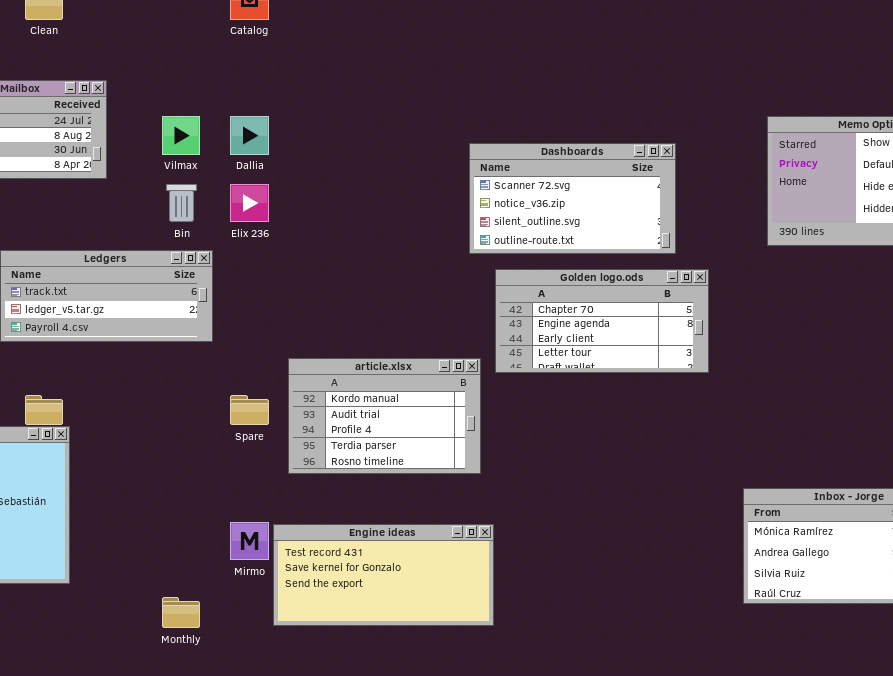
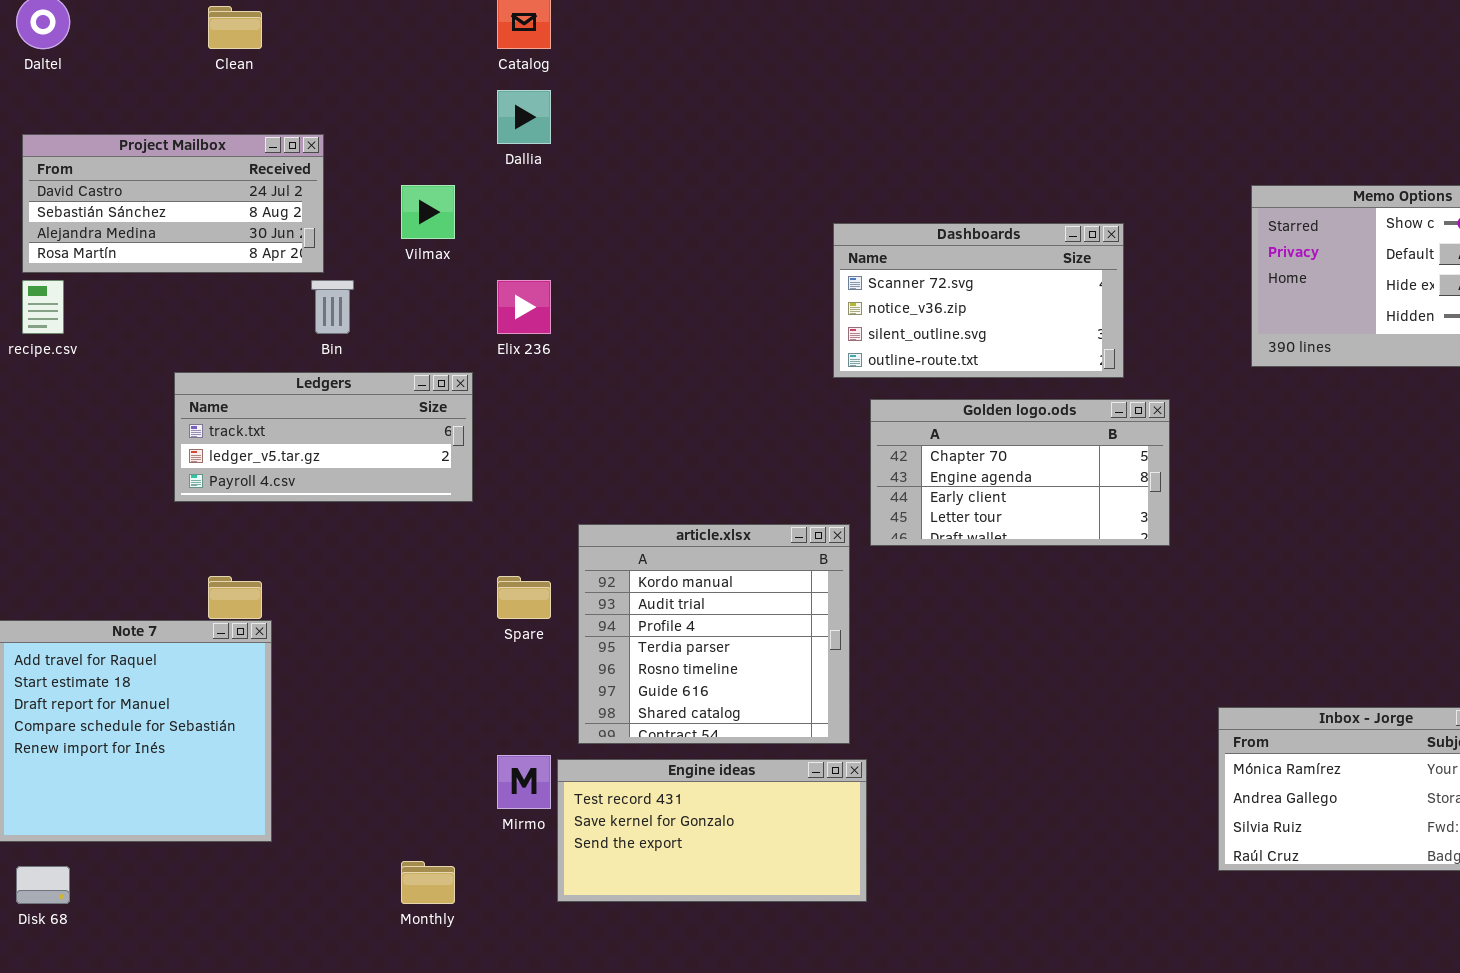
Dallia: [230,116,269,155] -> [497,90,551,144], moved
Bin: [166,184,197,222] -> [311,280,354,334], moved
article.xlsx: [288,358,481,474] -> [578,524,850,744], resized

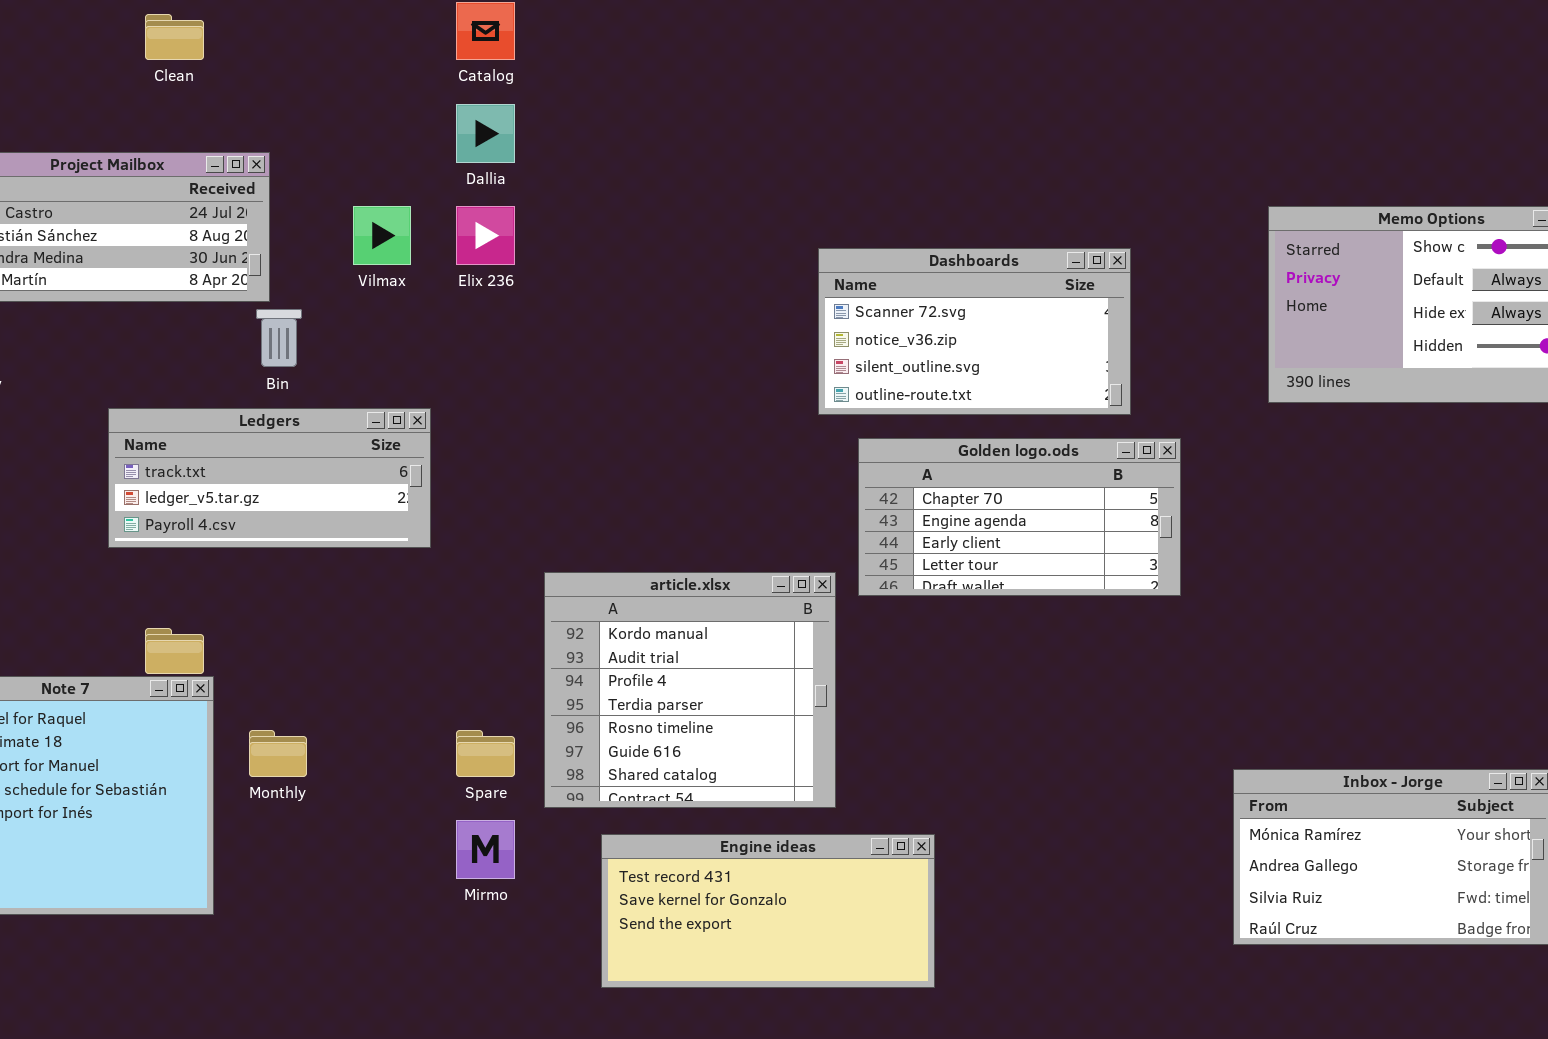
Elix 236: [497,280,551,334] -> [456,206,515,265], moved
Spare: [497,576,551,619] -> [456,730,515,777], moved
Engine ideas: [557,759,867,902] -> [601,834,935,988], moved
Monthly: [401,861,455,904] -> [249,730,307,777], moved

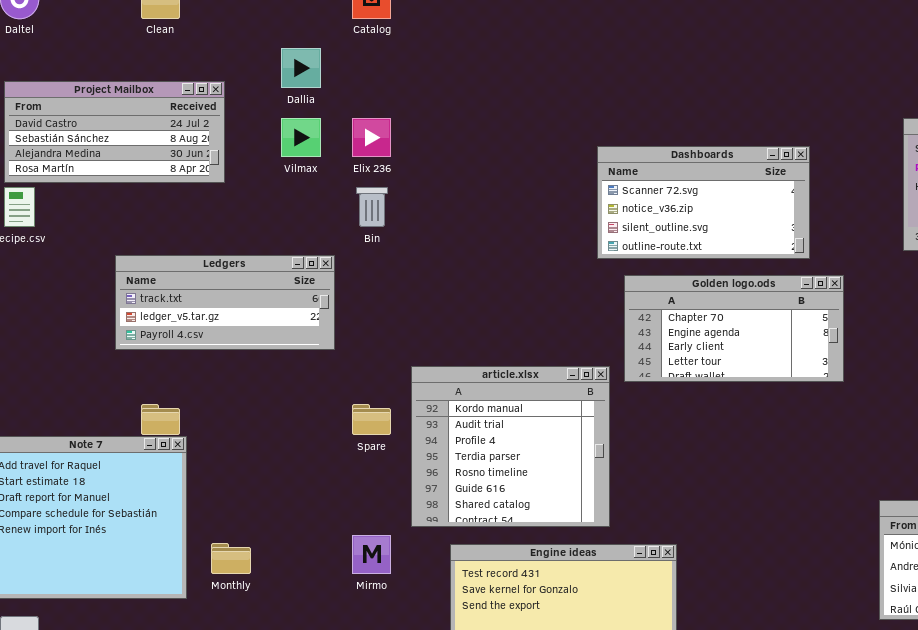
Dallia: [456,104,515,163] -> [281,48,321,88], moved
Bin: [256,309,302,367] -> [356,187,388,227], moved
Monthly: [249,730,307,777] -> [211,543,251,574], moved
Spare: [456,730,515,777] -> [352,404,391,435], moved

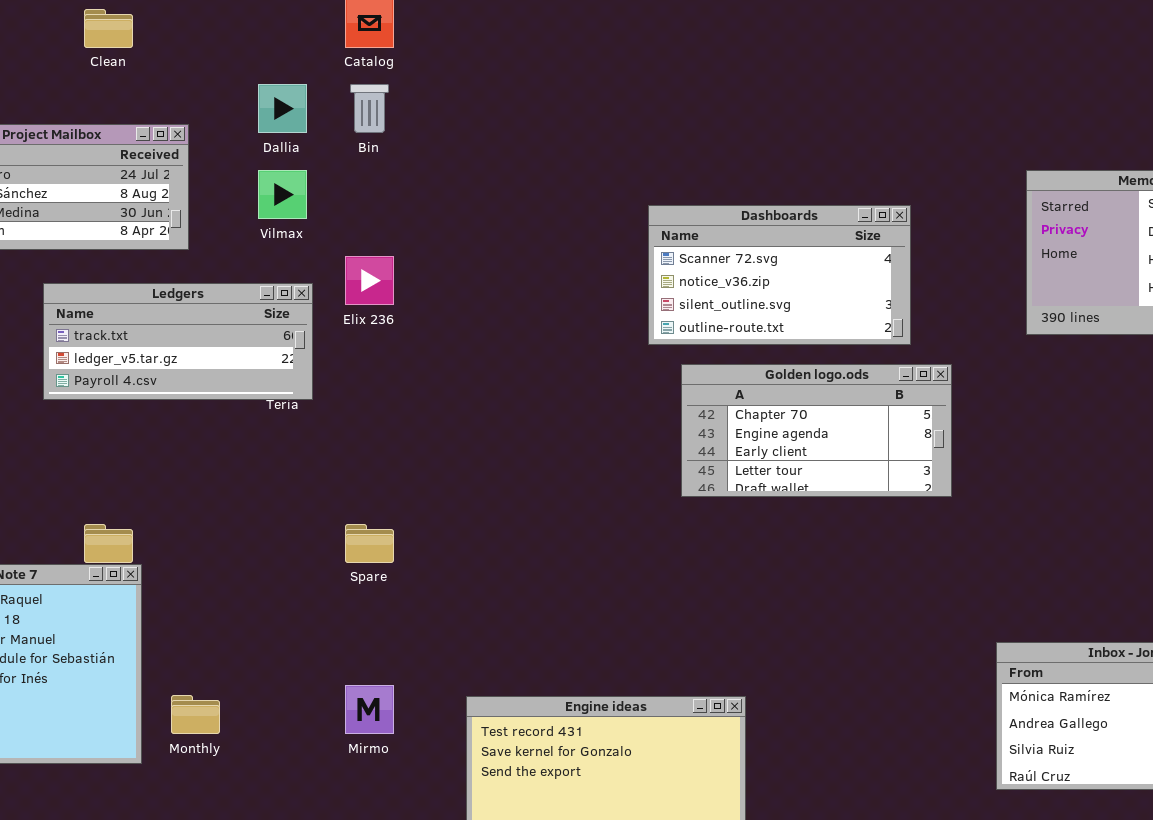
Elix 236: [352,118,391,157] -> [345,256,394,305], moved
Bin: [356,187,388,227] -> [350,84,389,133], moved
Ledgers: [115,255,335,350] -> [43,283,313,400], moved
article.xlsx: [411,366,610,527] -> none, closed

